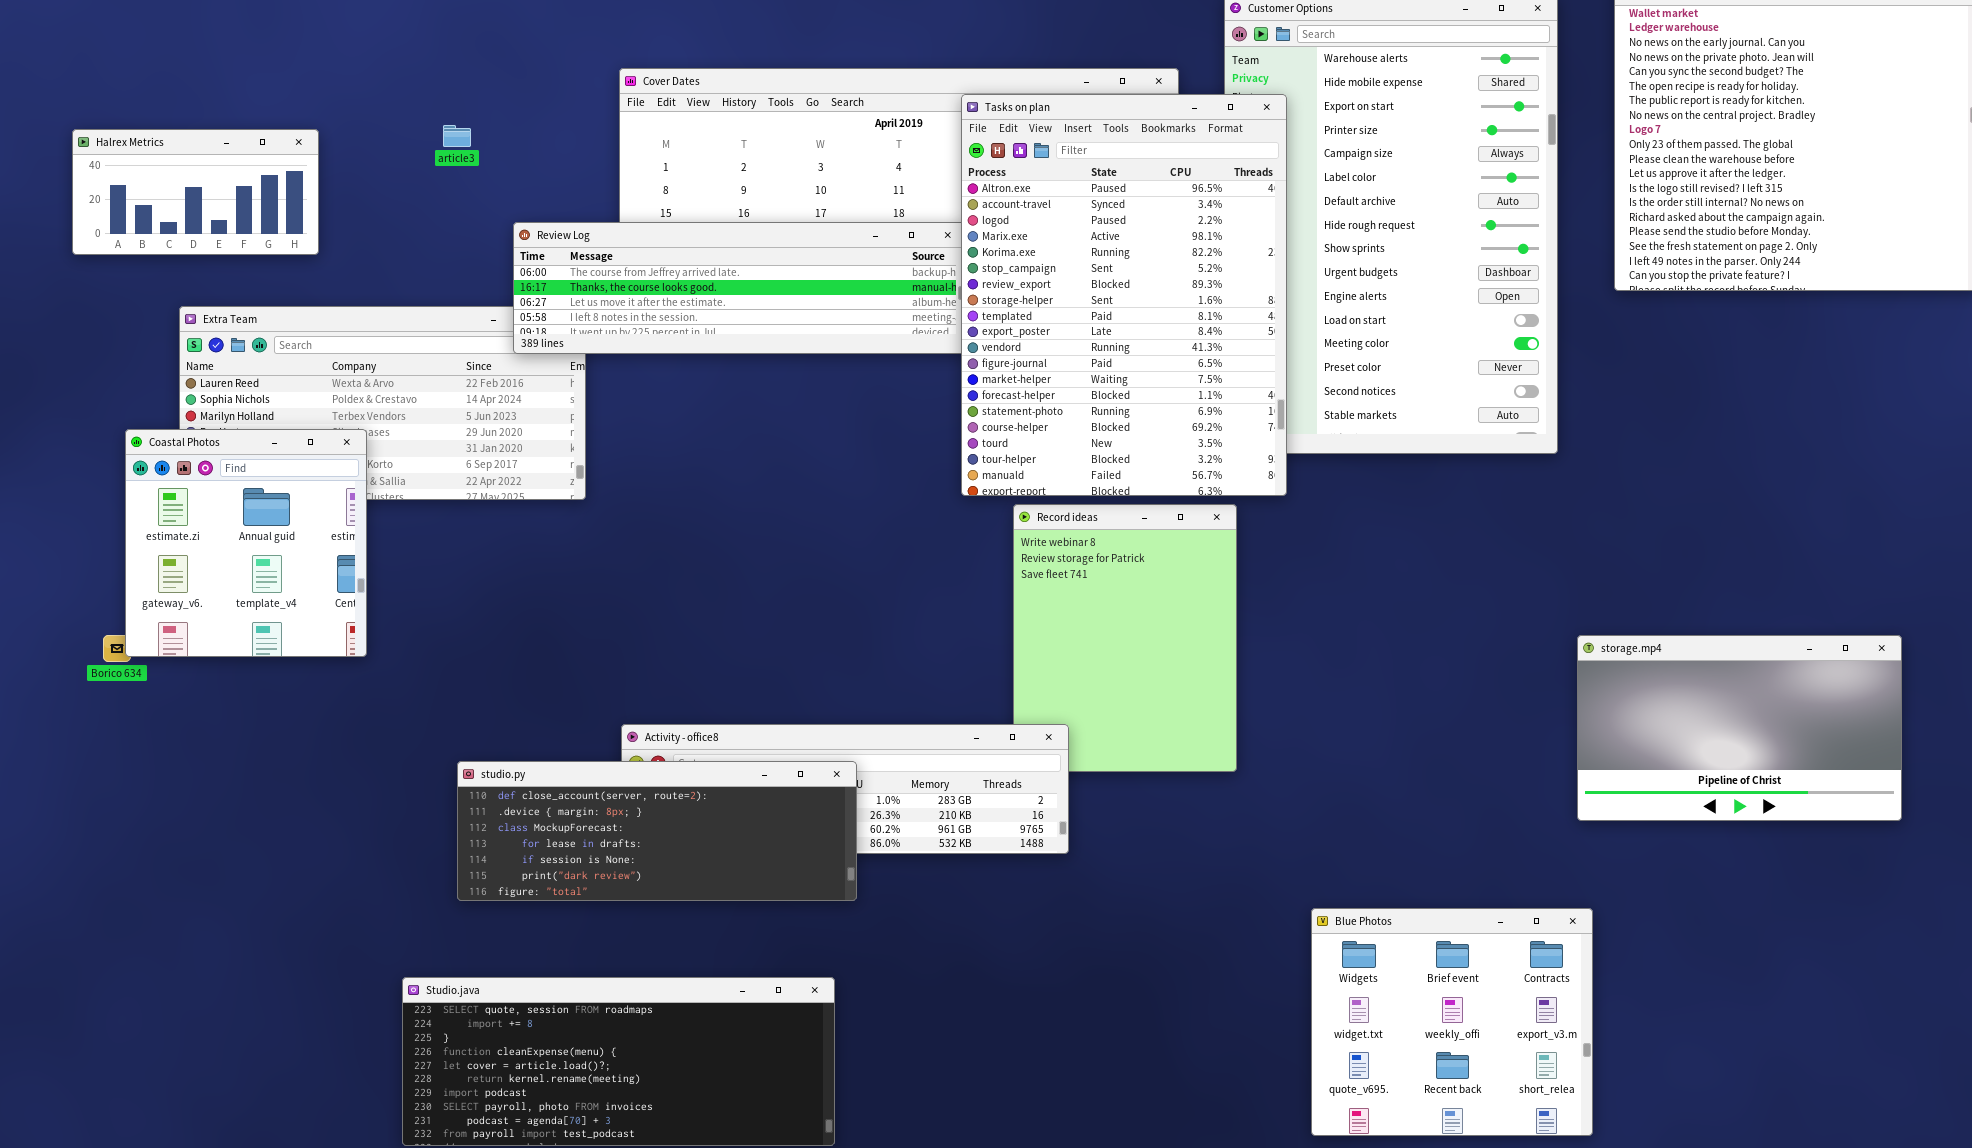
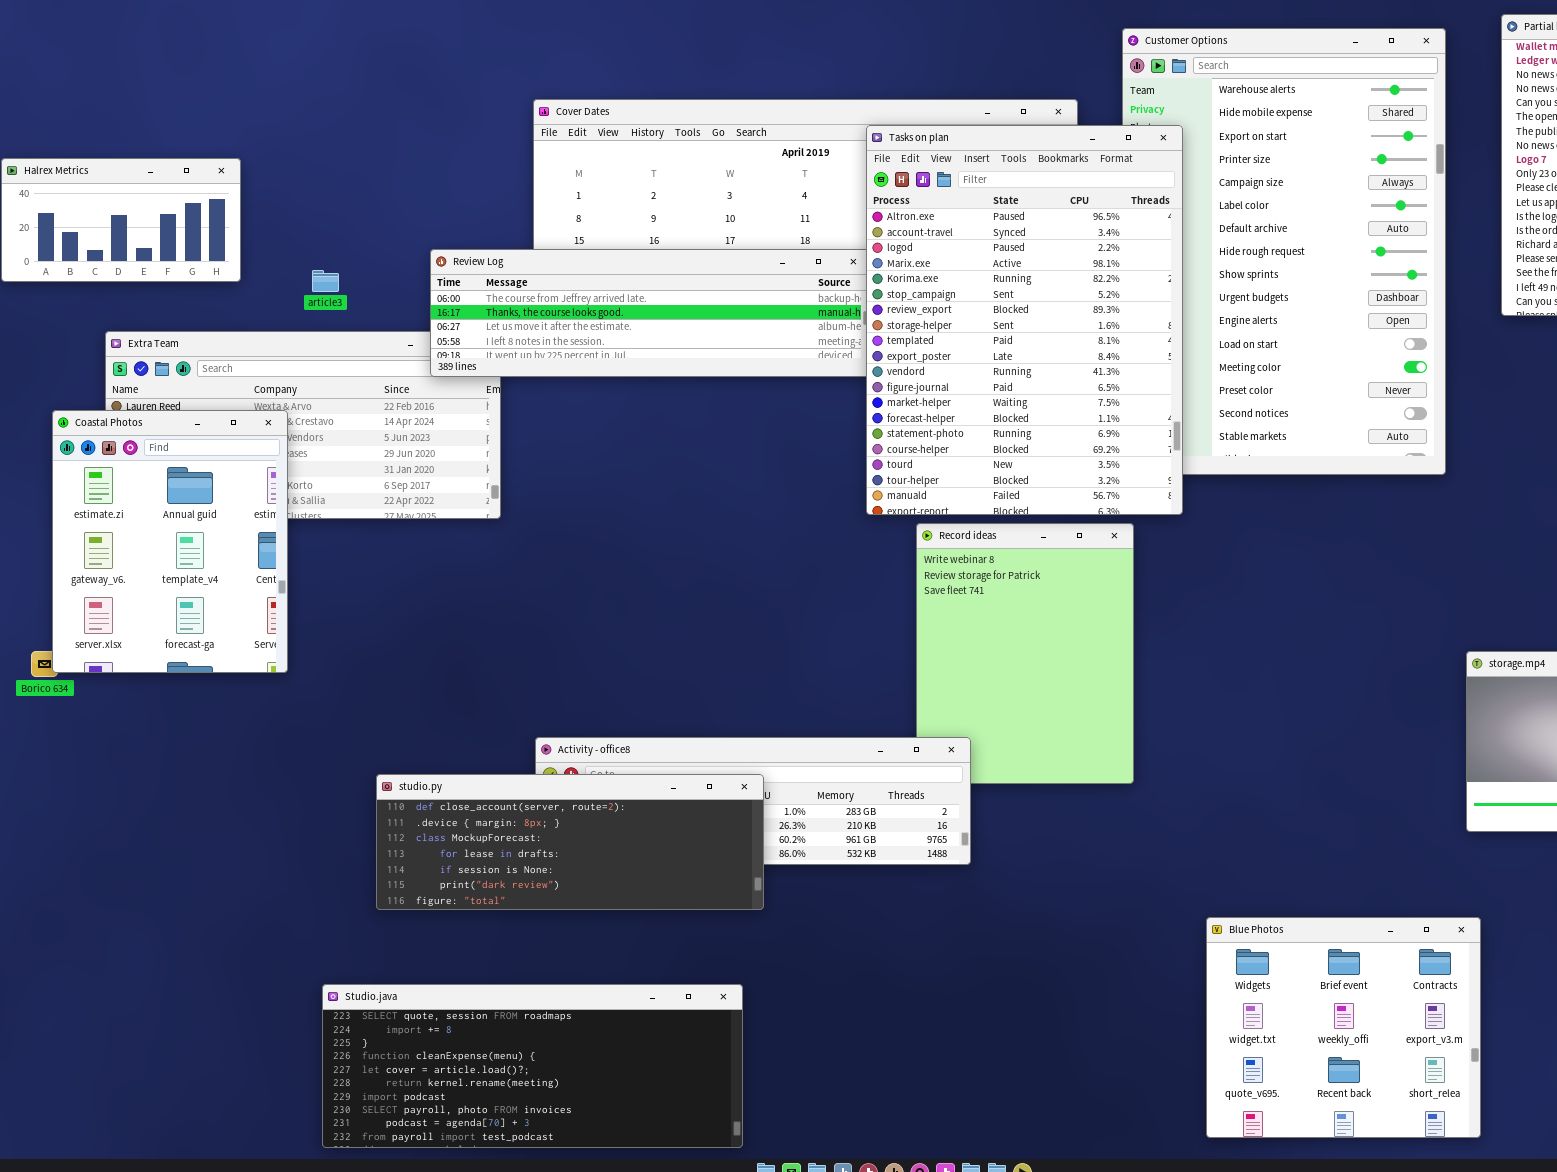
article3: [443,125,471,147] -> [312,270,339,292], moved
Coastal Photos: [125,429,367,657] -> [52,410,288,673], resized

